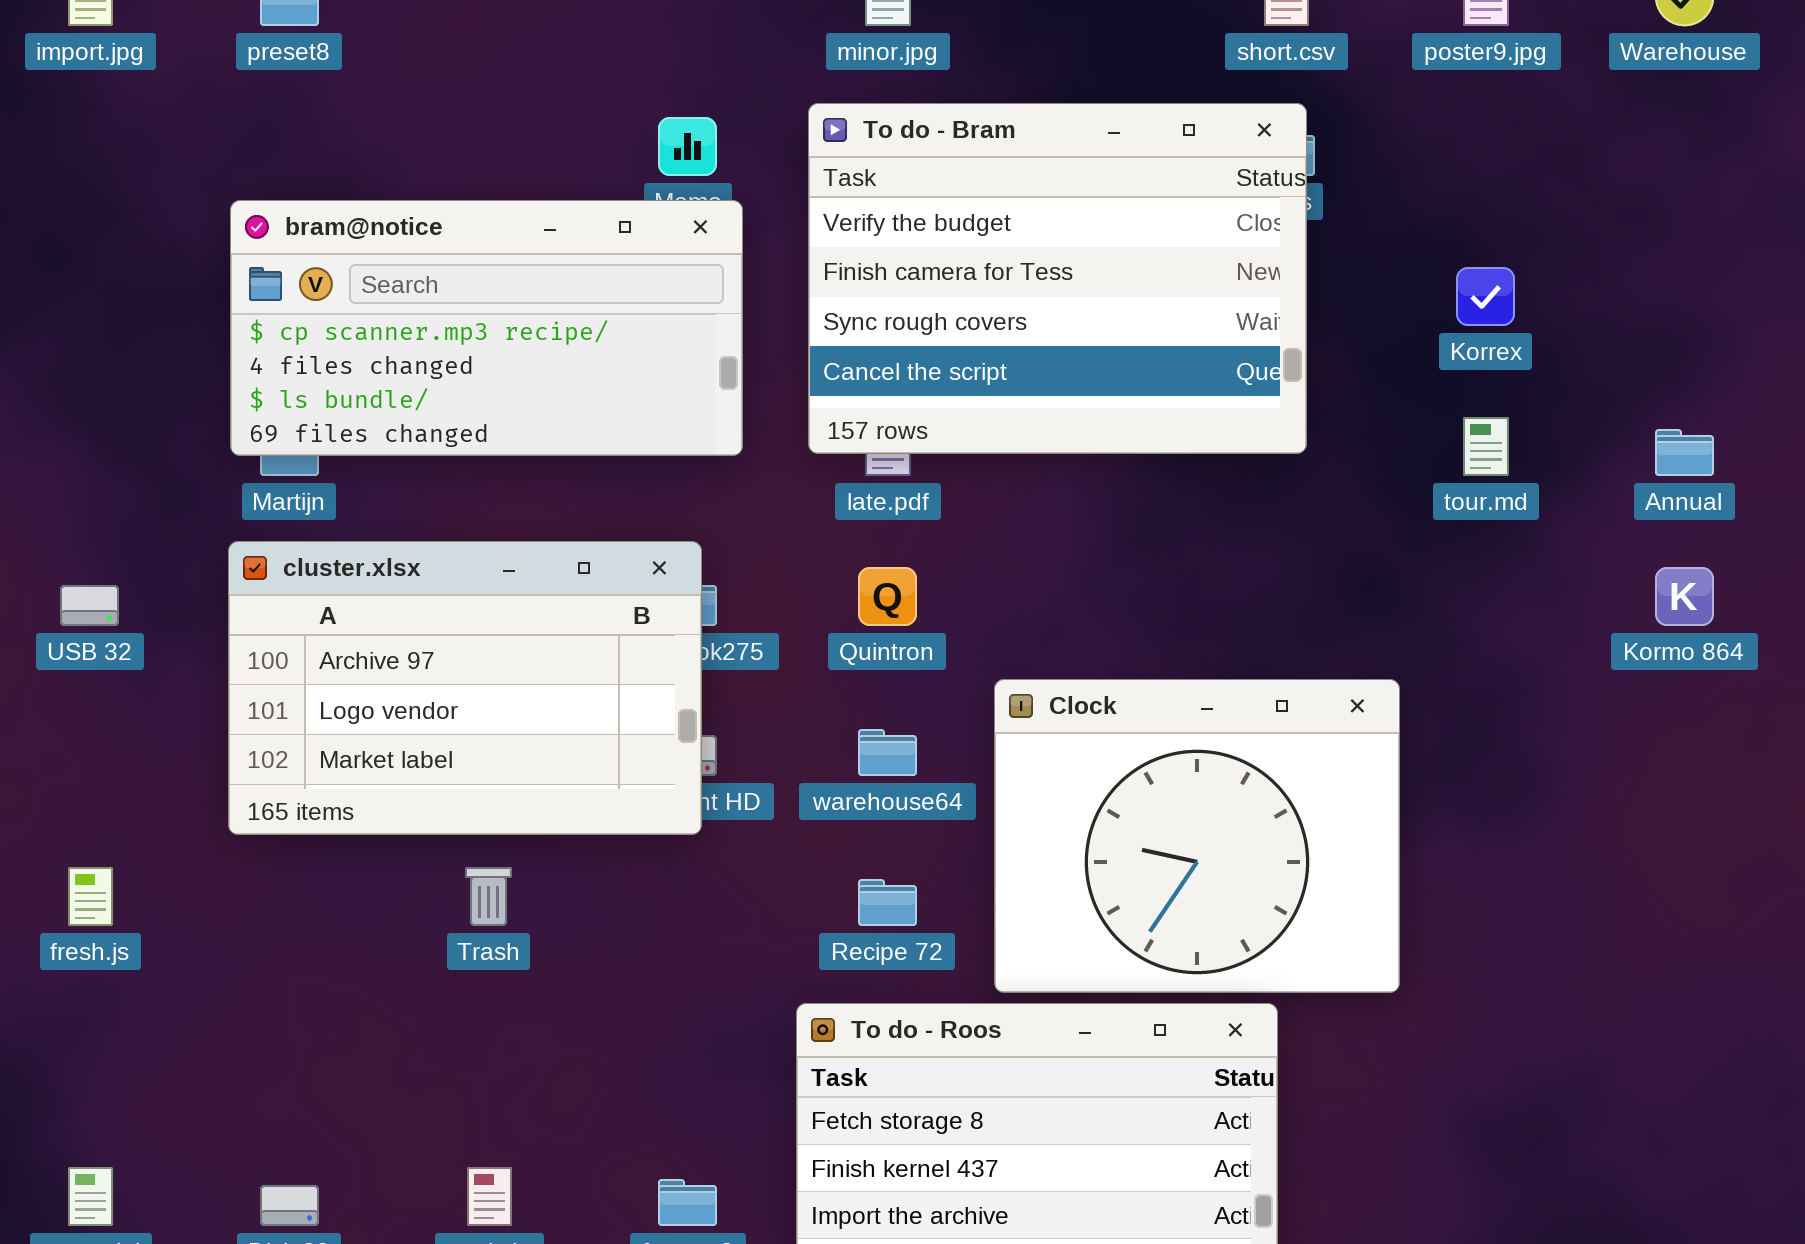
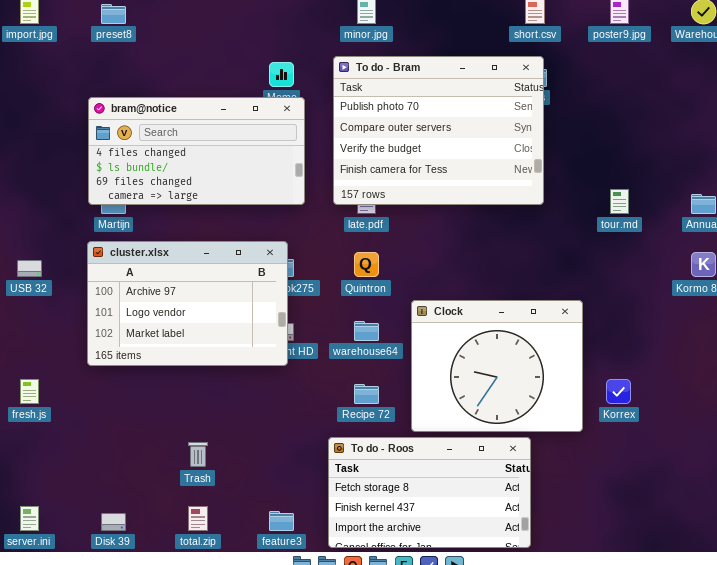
To do - Bram: [808,103,1307,454] -> [333,56,544,205], scrolled up 2 rows
bram@notice: [230,200,743,456] -> [88,97,305,205], scrolled down 1 row
Korrex: [1456,267,1515,326] -> [606,379,631,404], moved
Trash: [465,867,512,926] -> [188,442,208,467], moved

